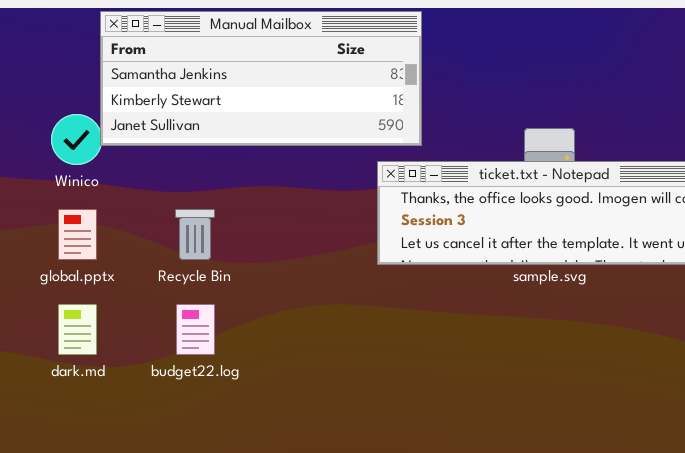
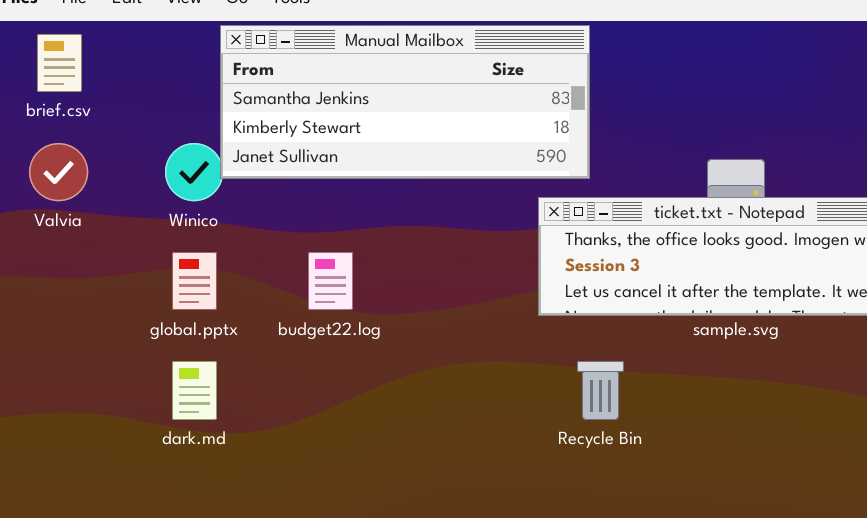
Recycle Bin: [175,209,215,260] -> [577,361,624,420], moved
budget22.log: [176,304,215,355] -> [308,252,353,310], moved

